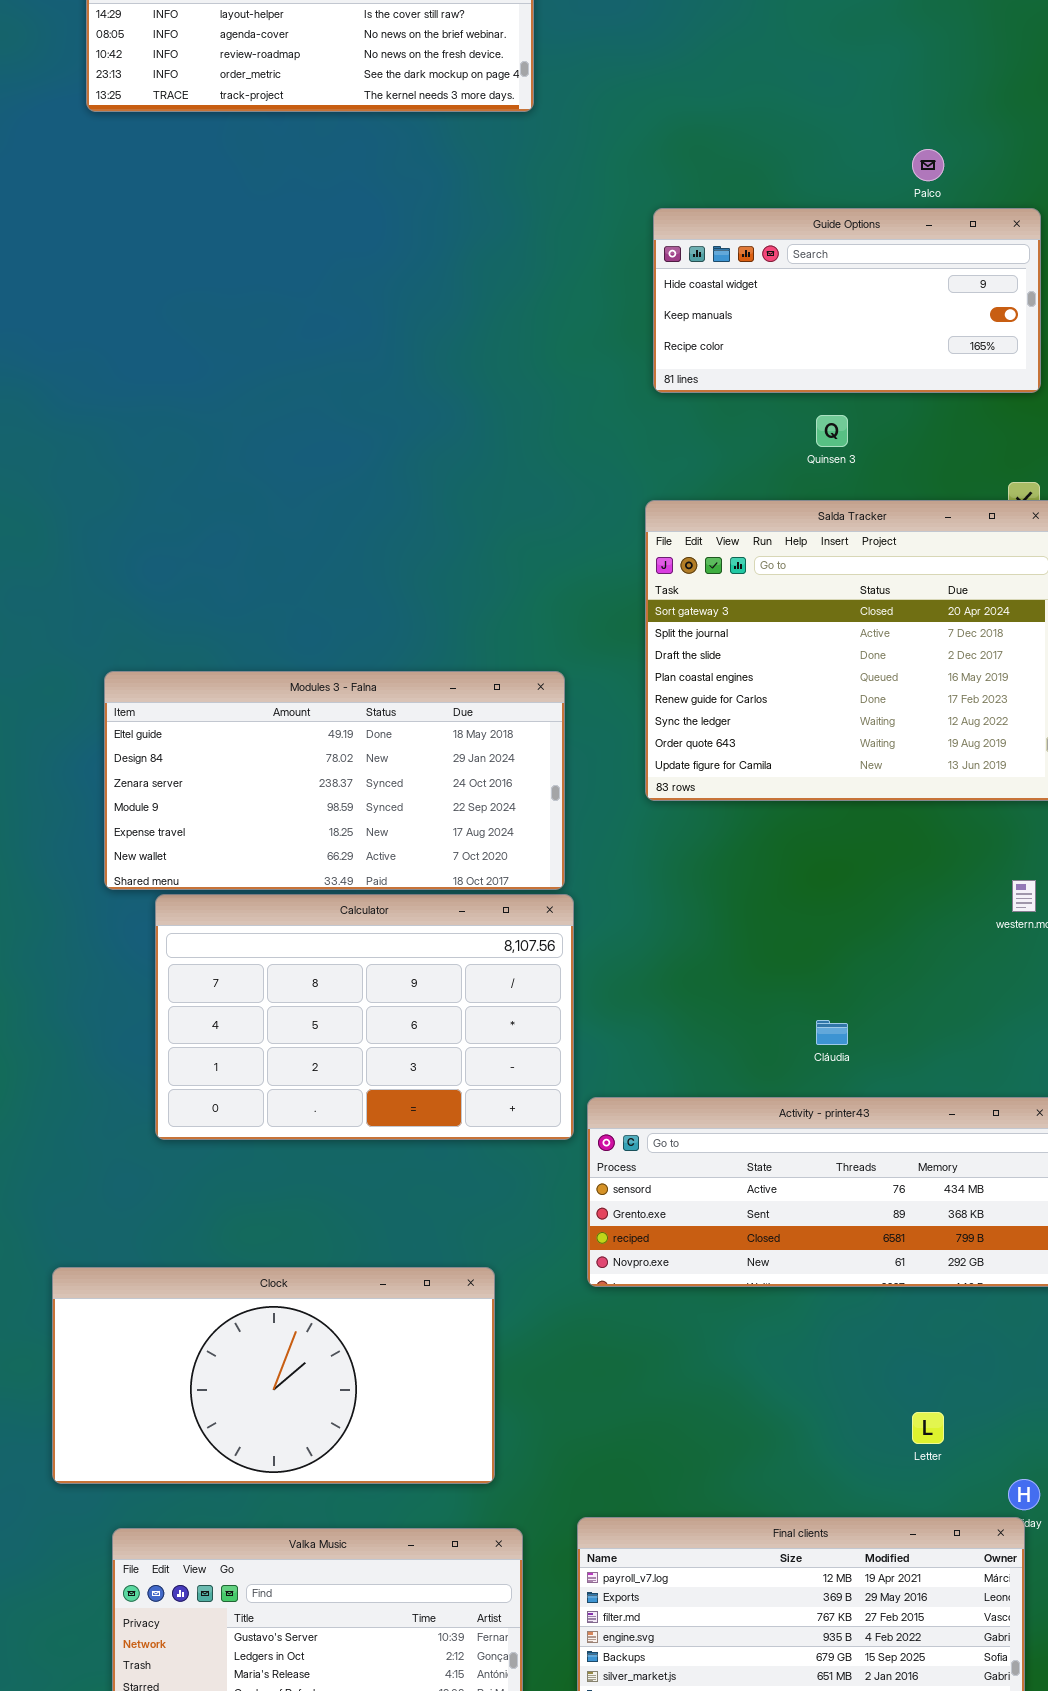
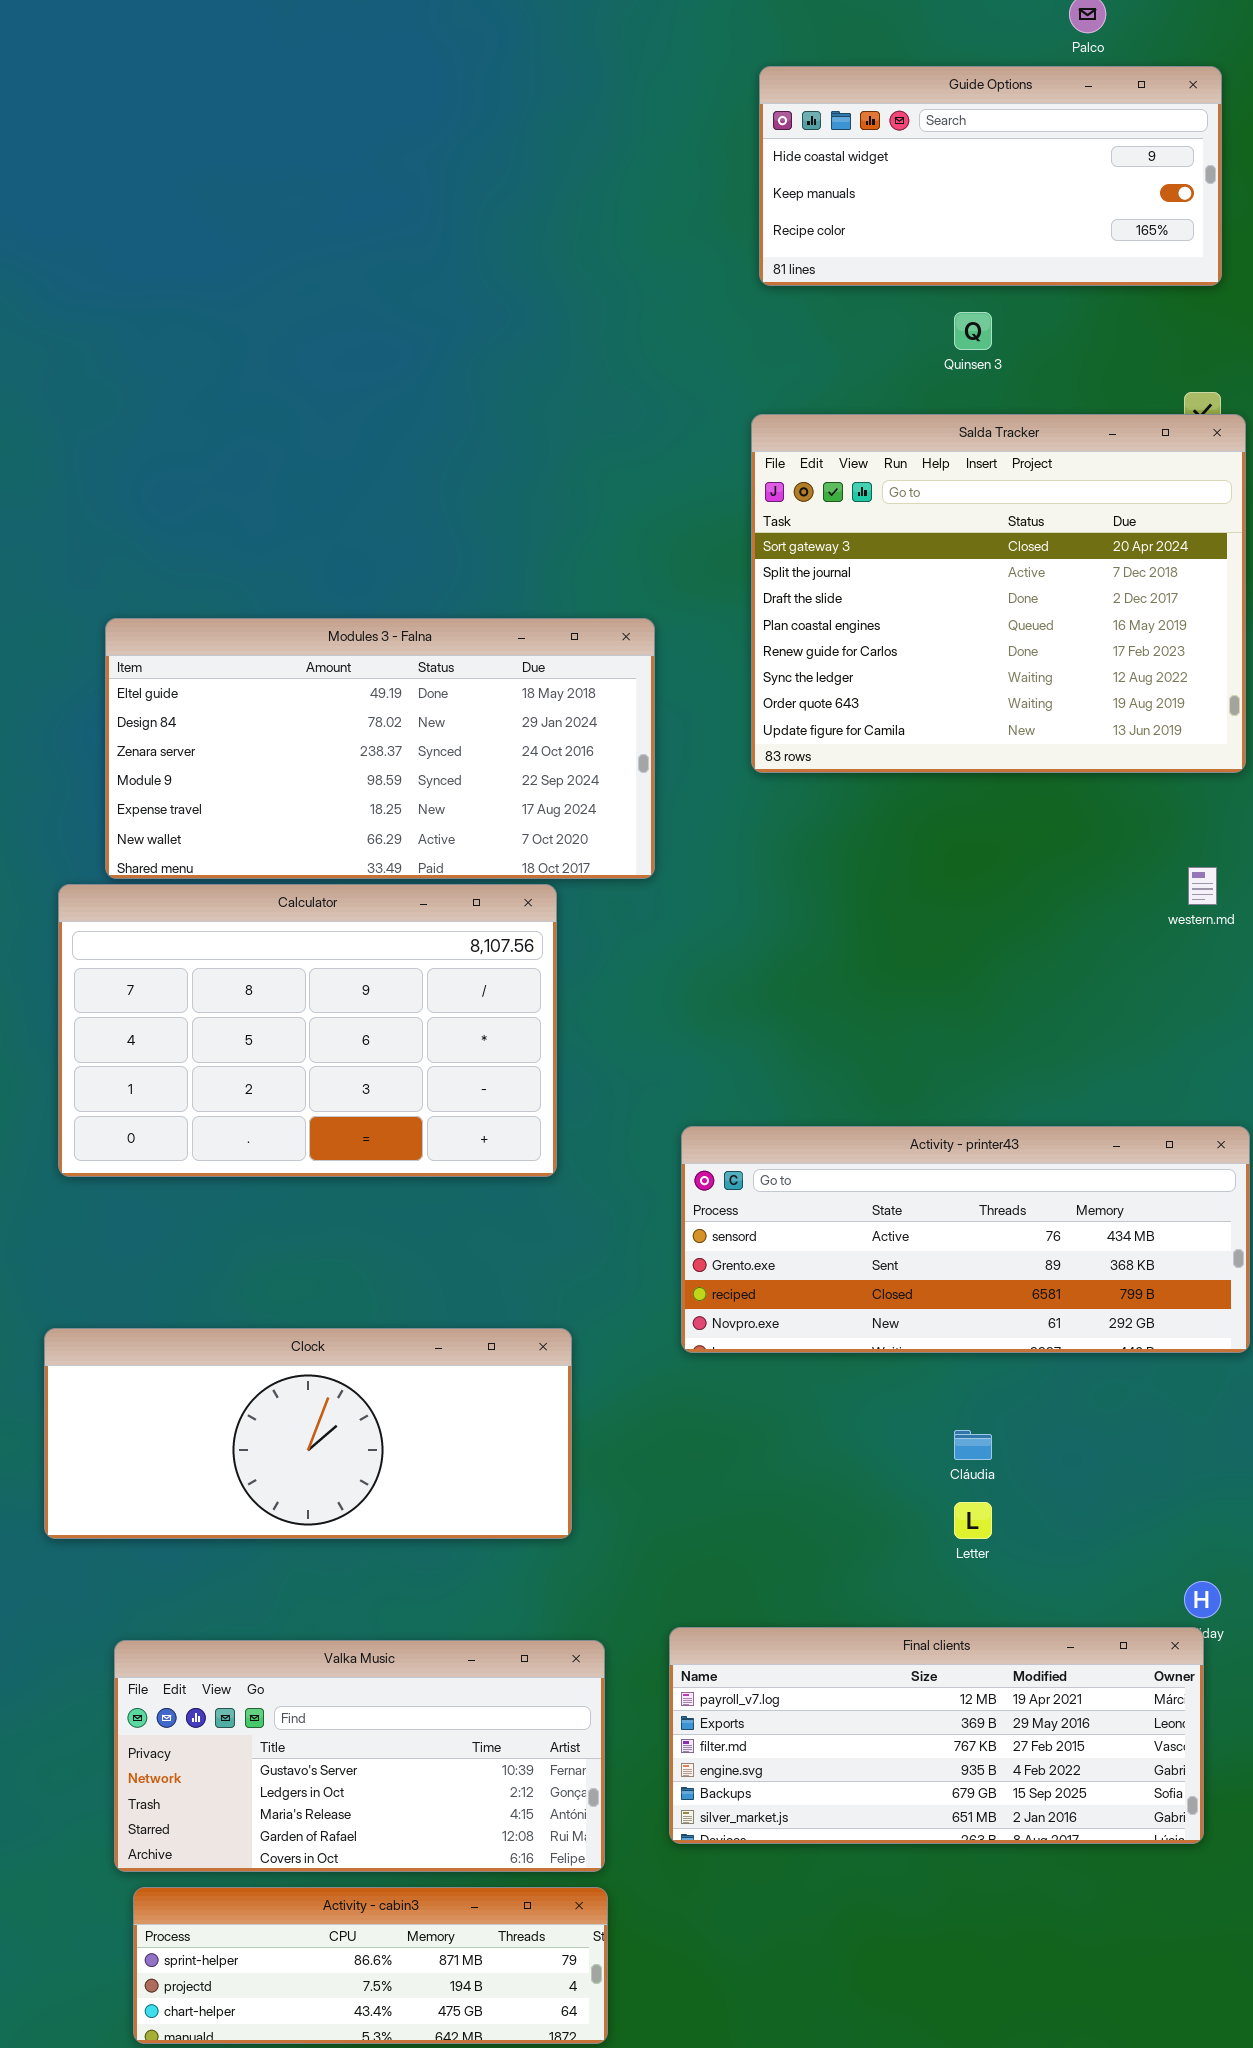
Calculator: [155,894,574,1140] -> [58,884,557,1177], moved
Cláudia: [816,1020,848,1045] -> [954,1430,992,1460], moved
Clock: [52,1267,495,1484] -> [44,1328,572,1539], resized
Letter: [912,1412,944,1444] -> [954,1502,992,1539], moved

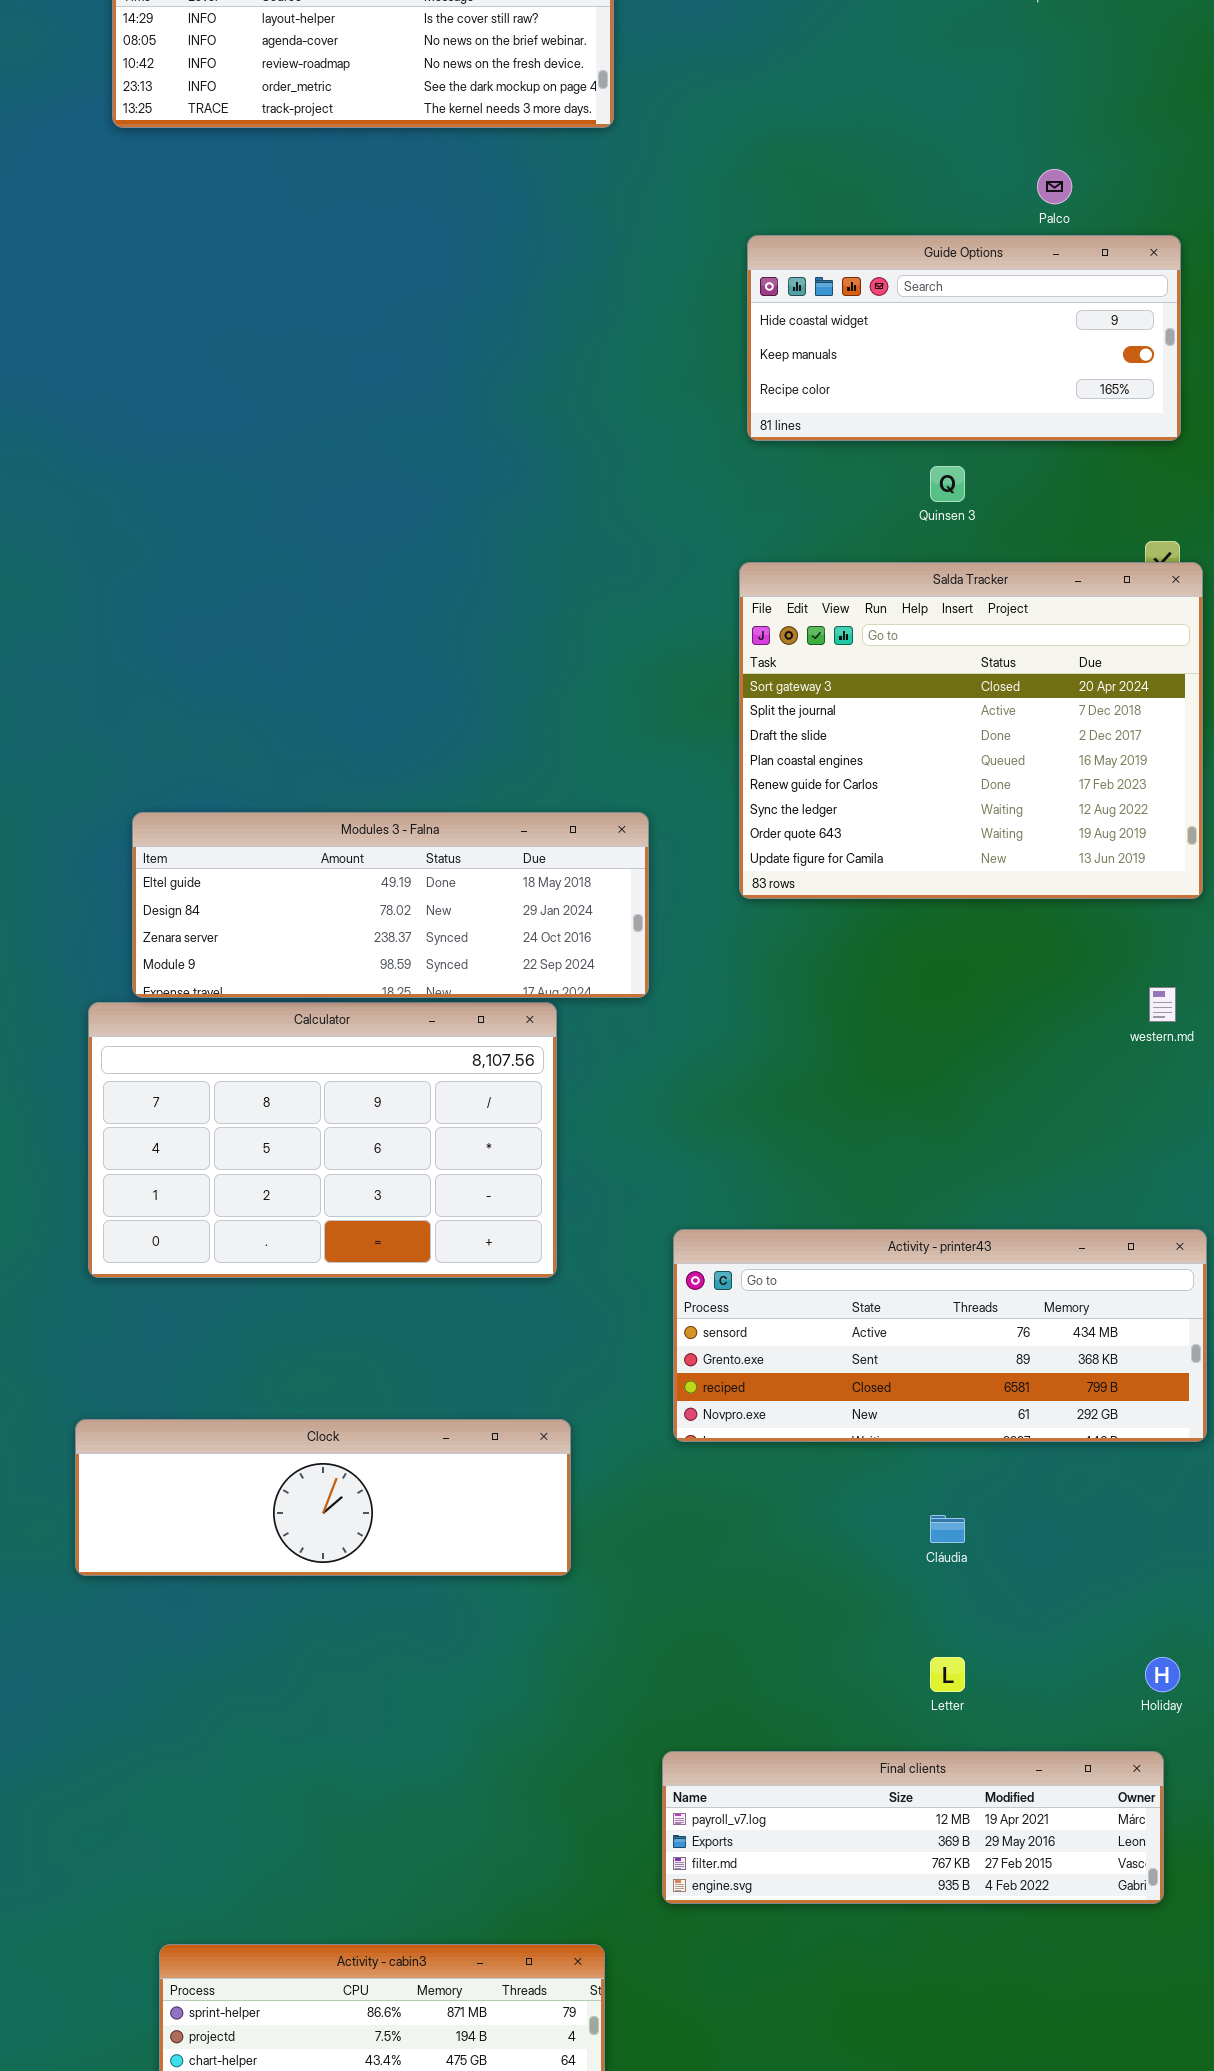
Modules 3 - Falna: [105,618,655,879] -> [132,812,649,998], resized
Clock: [44,1328,572,1539] -> [75,1419,571,1576], resized
Letter: [954,1502,992,1539] -> [930,1657,965,1692], moved
Final clients: [669,1627,1204,1844] -> [662,1751,1164,1904], resized
Valka Music: [114,1640,605,1872] -> none, closed

